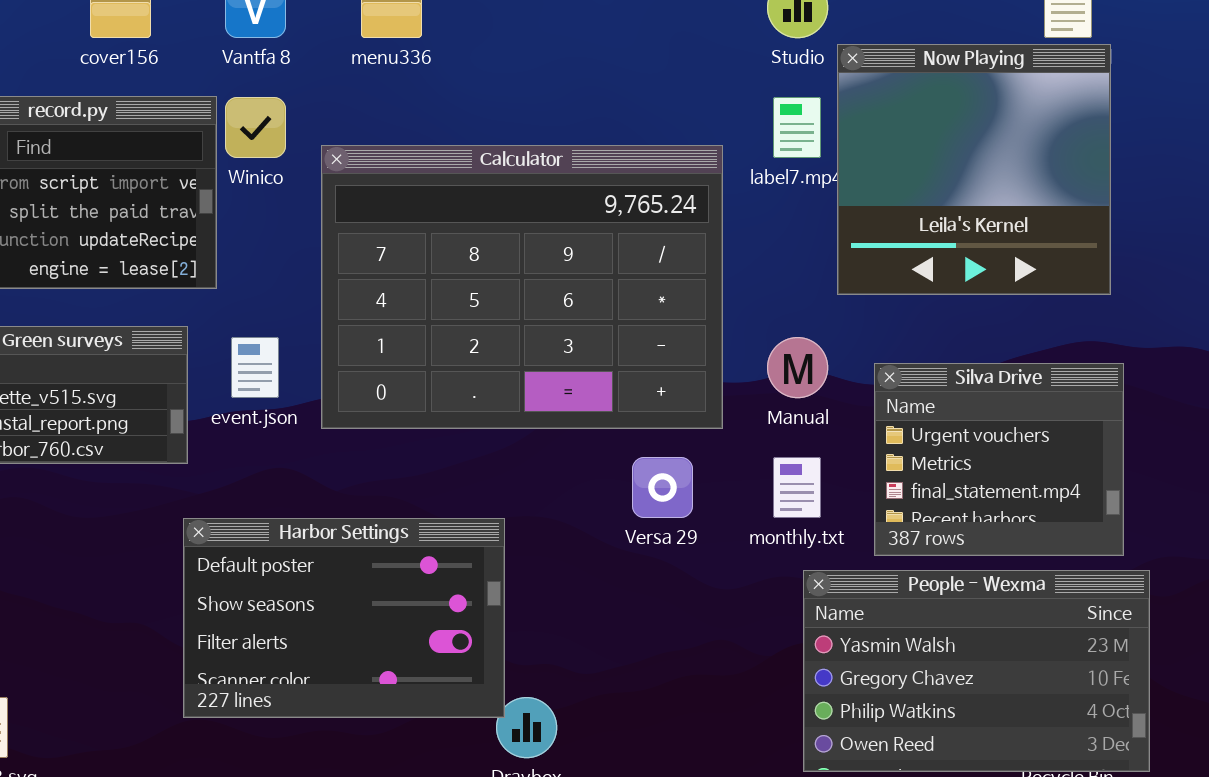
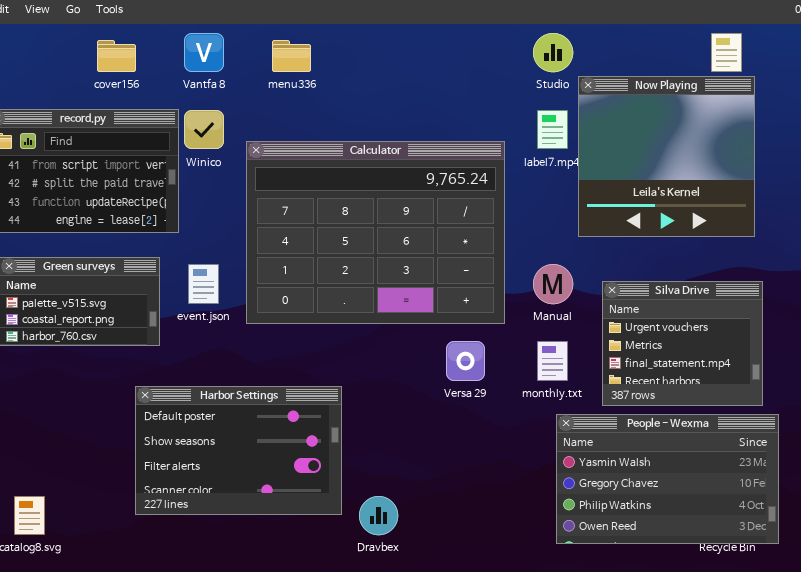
Harbor Settings: [183,518,505,718] -> [135,386,342,515], moved

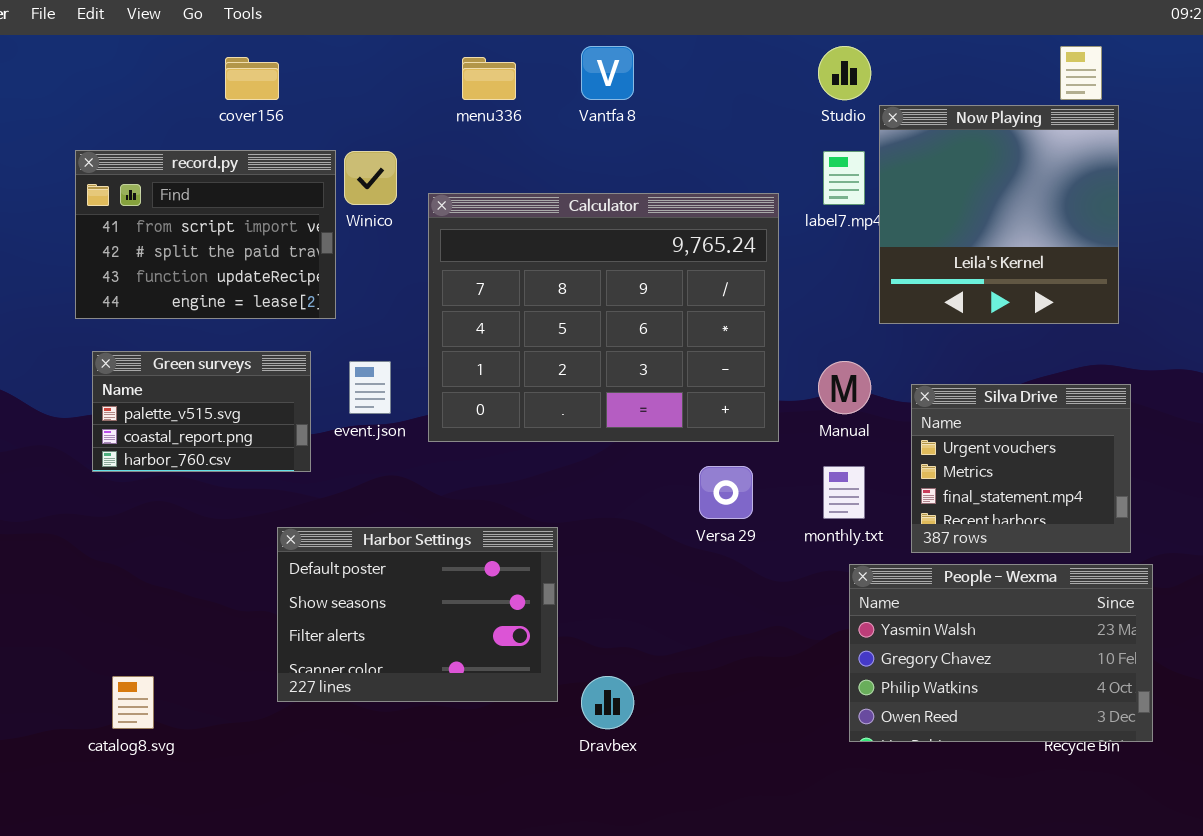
Vantfa 8: [184,33,224,72] -> [581,46,634,100], moved

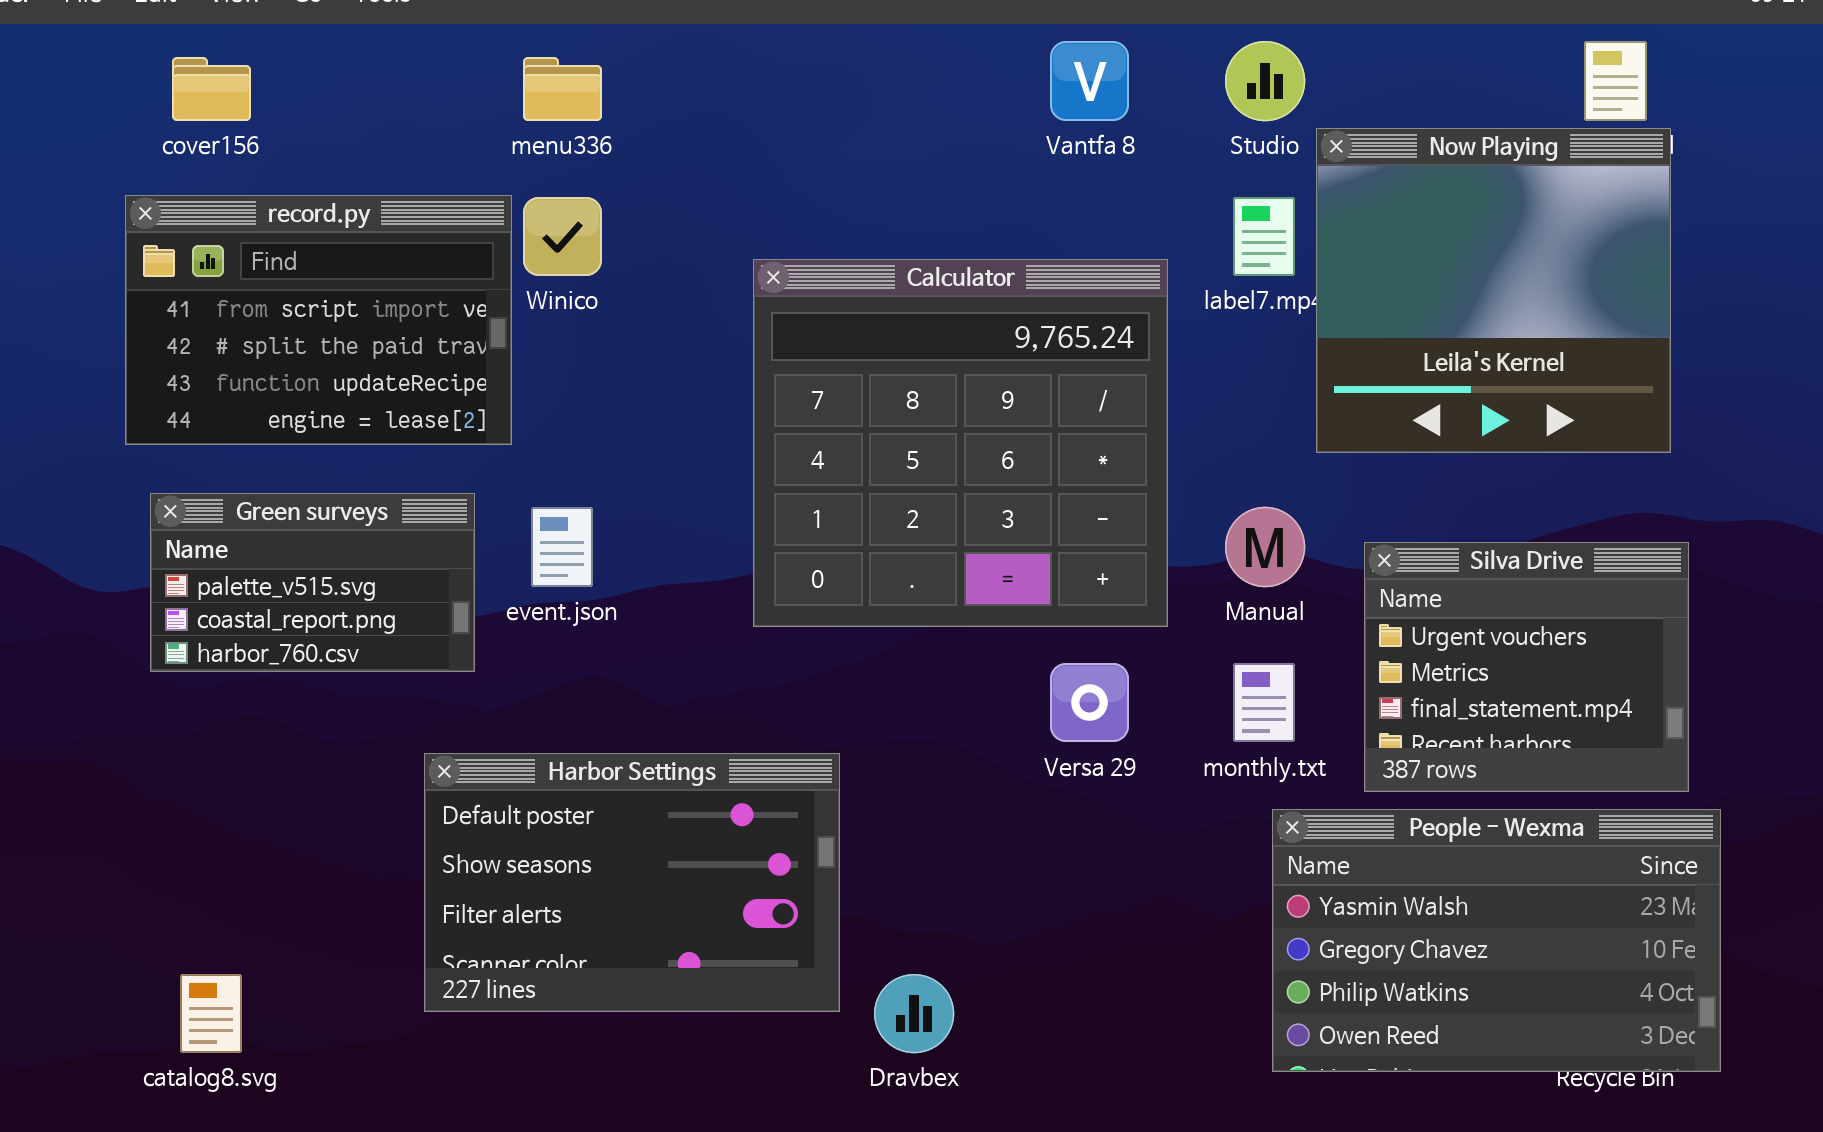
Vantfa 8: [581,46,634,100] -> [1050,41,1129,121], moved
cover156: [225,57,279,100] -> [172,57,251,121], moved
menu336: [462,57,516,100] -> [523,57,602,121], moved
Calculator: [428,193,779,442] -> [753,259,1168,627], resized

